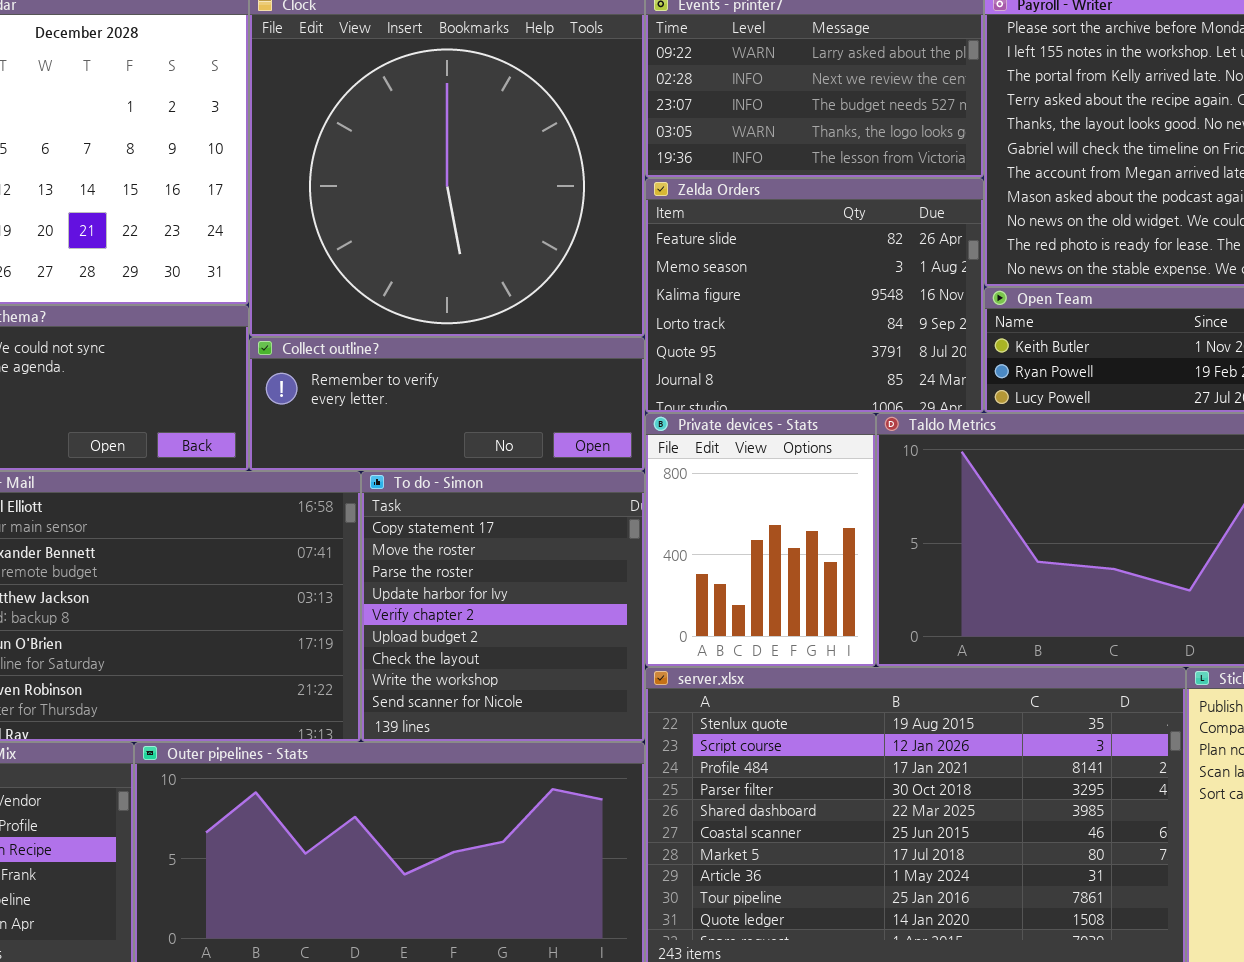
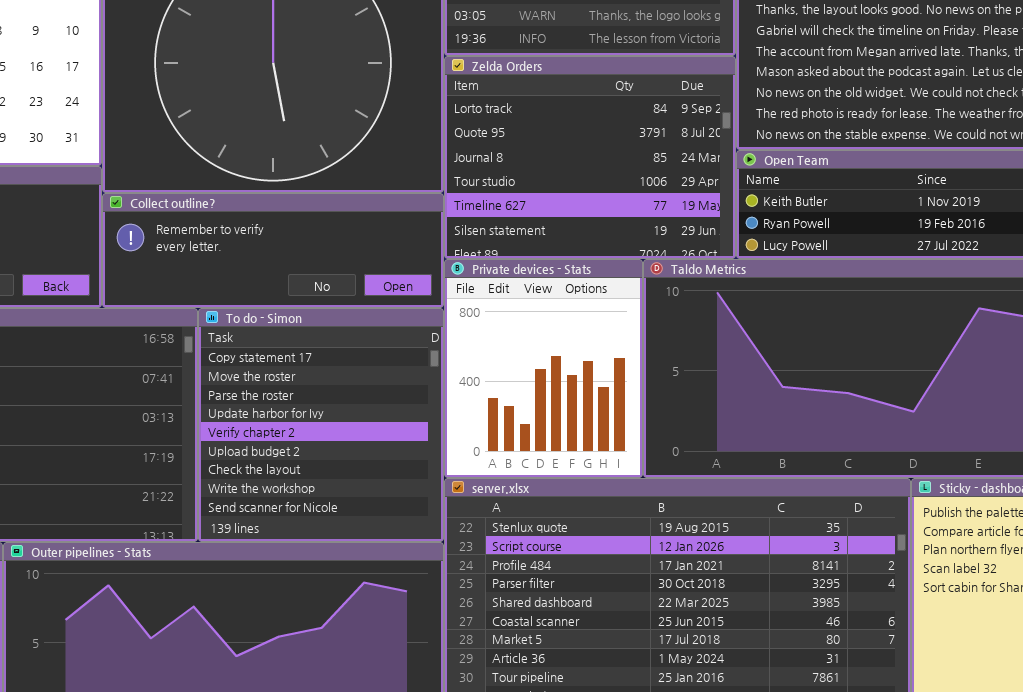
Zelda Orders: [645,178,984,413] -> [444,56,736,259], scrolled down 3 rows

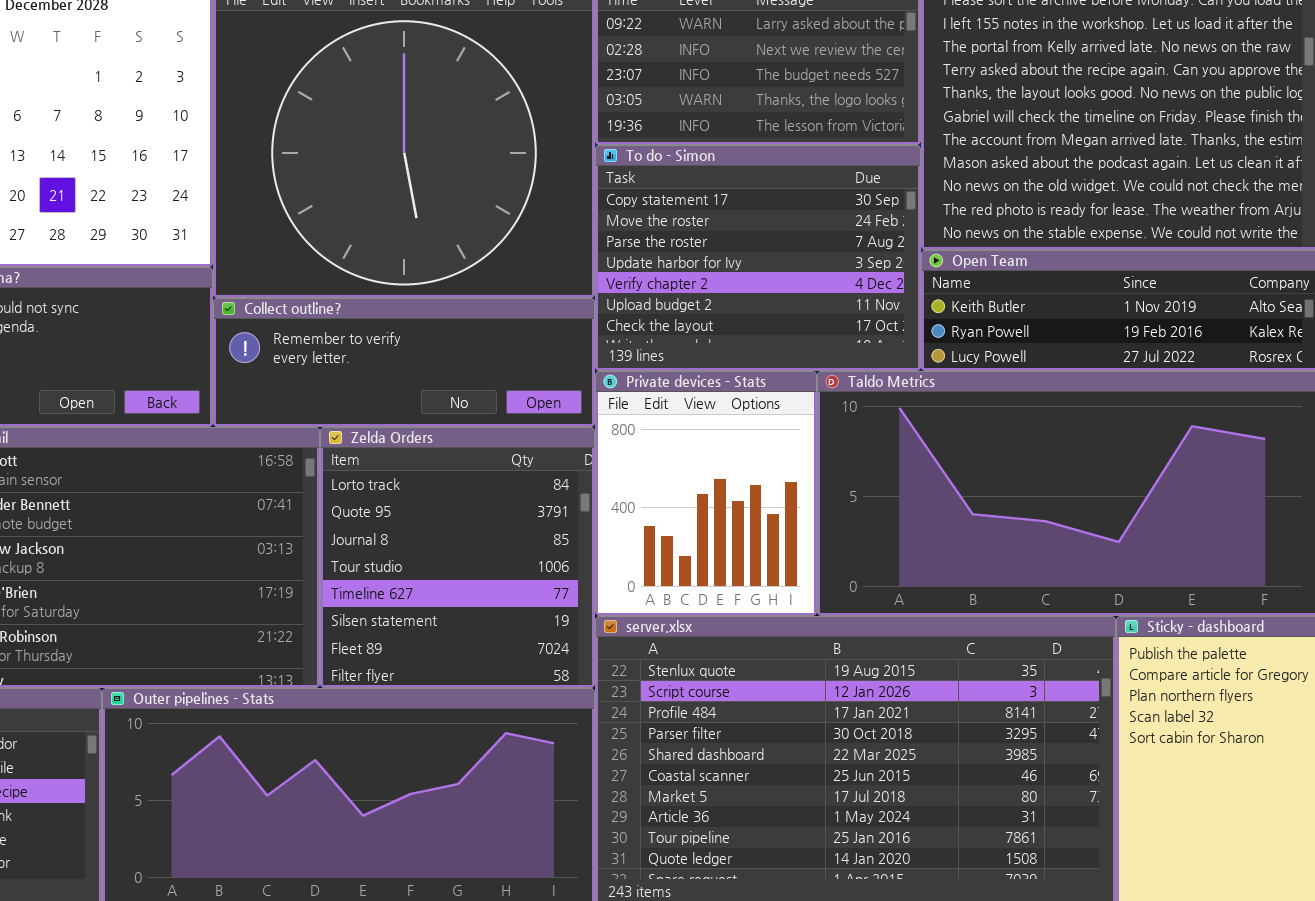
Zelda Orders: [444,56,736,259] -> [320,427,595,688], moved, resized
To do - Simon: [198,308,444,542] -> [595,145,921,371], moved, resized

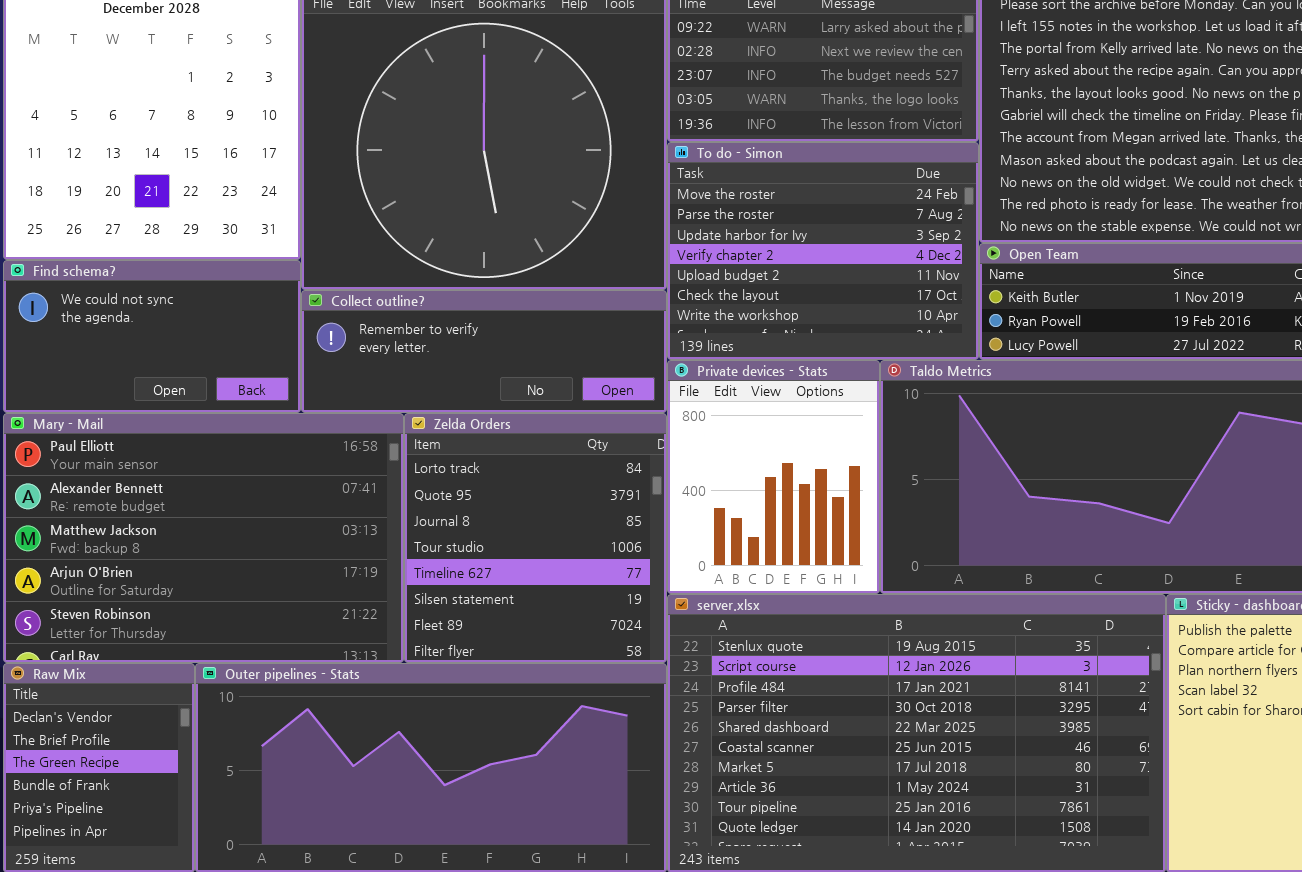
To do - Simon: [595,145,921,371] -> [667,142,979,360], scrolled down 1 row

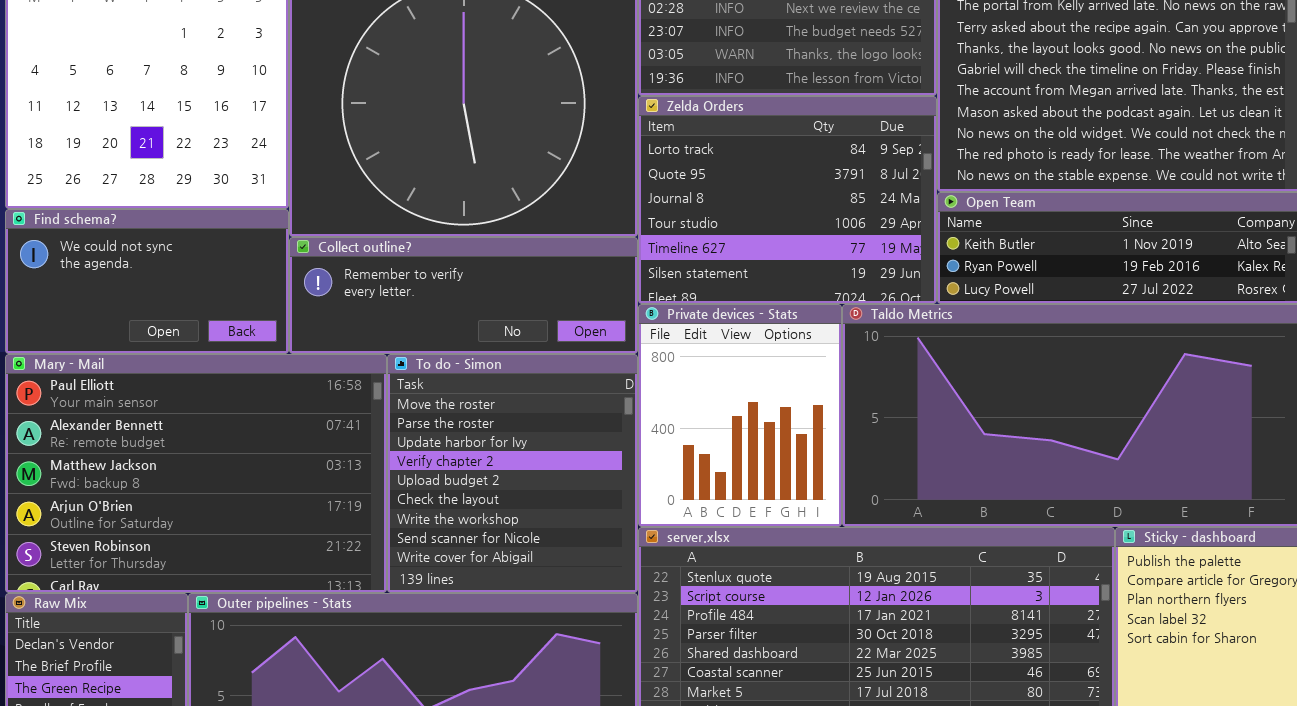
To do - Simon: [667,142,979,360] -> [387,354,638,593], moved, resized
Zelda Orders: [404,413,667,663] -> [638,96,937,304], moved, resized

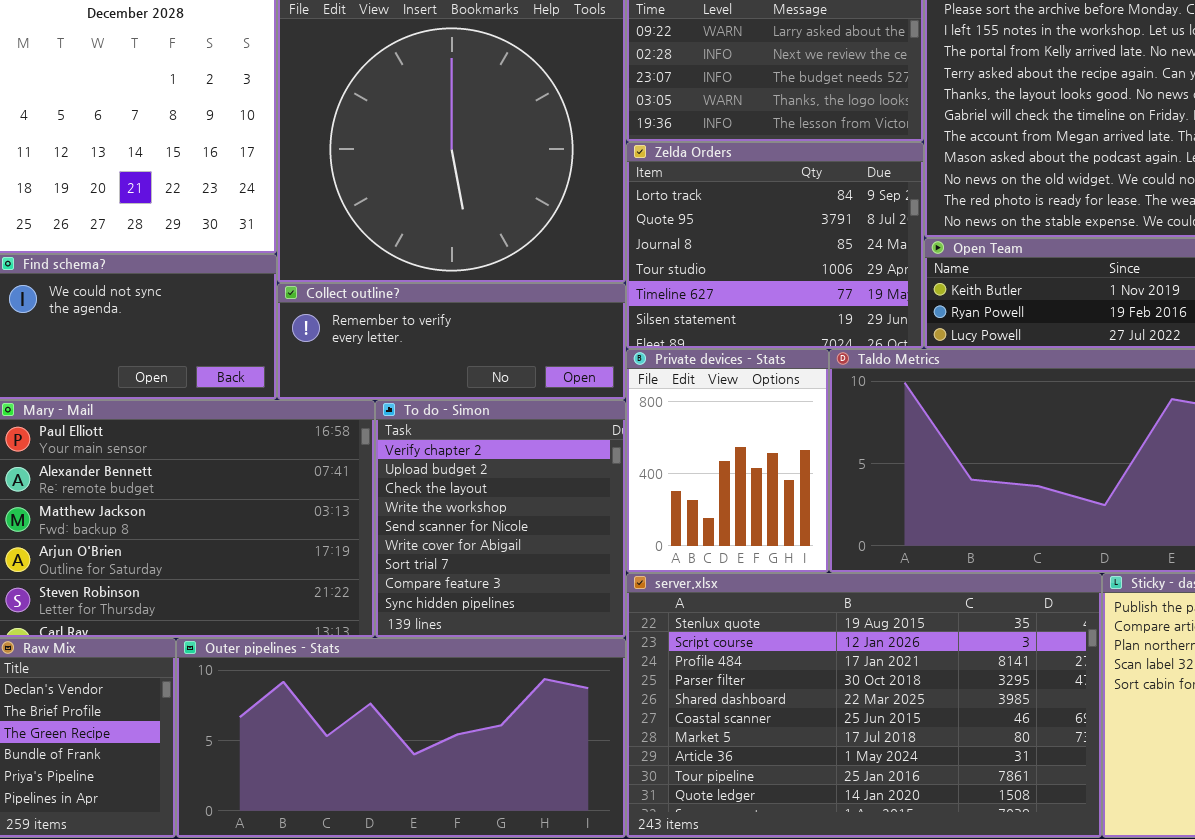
To do - Simon: [387,354,638,593] -> [375,400,626,638], scrolled down 3 rows

